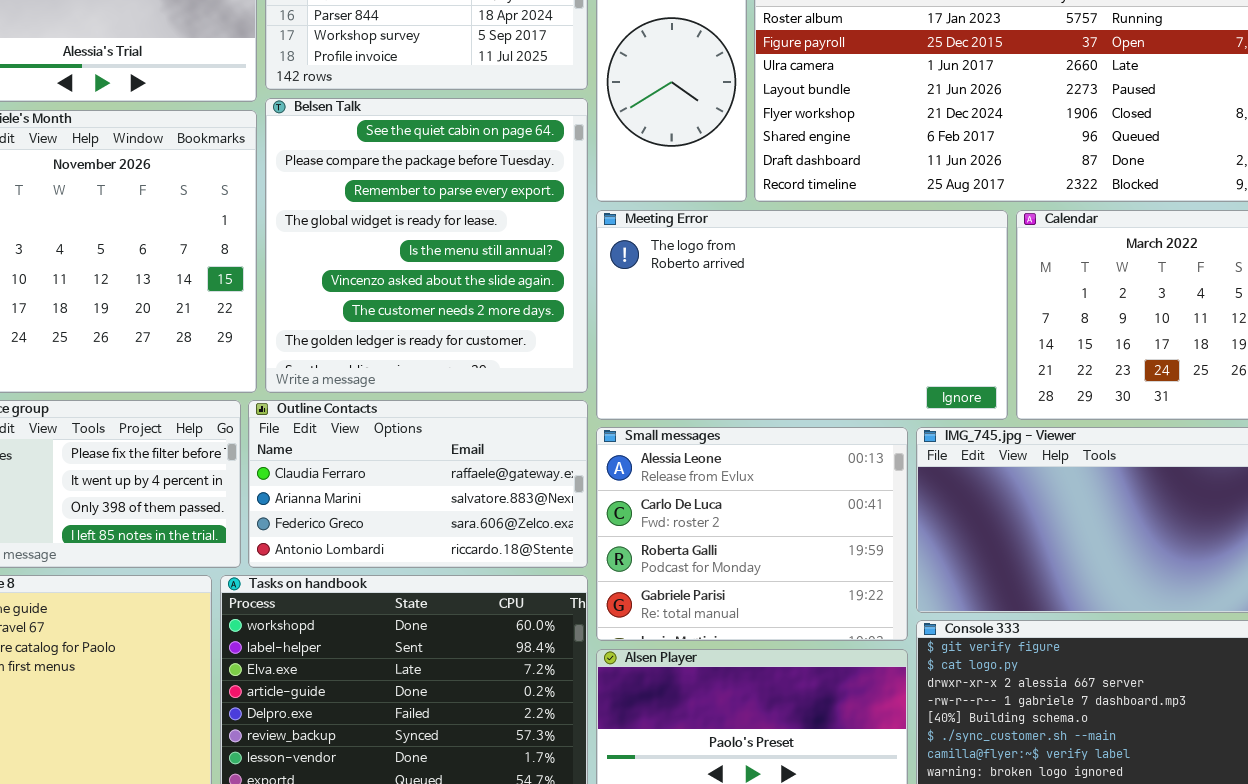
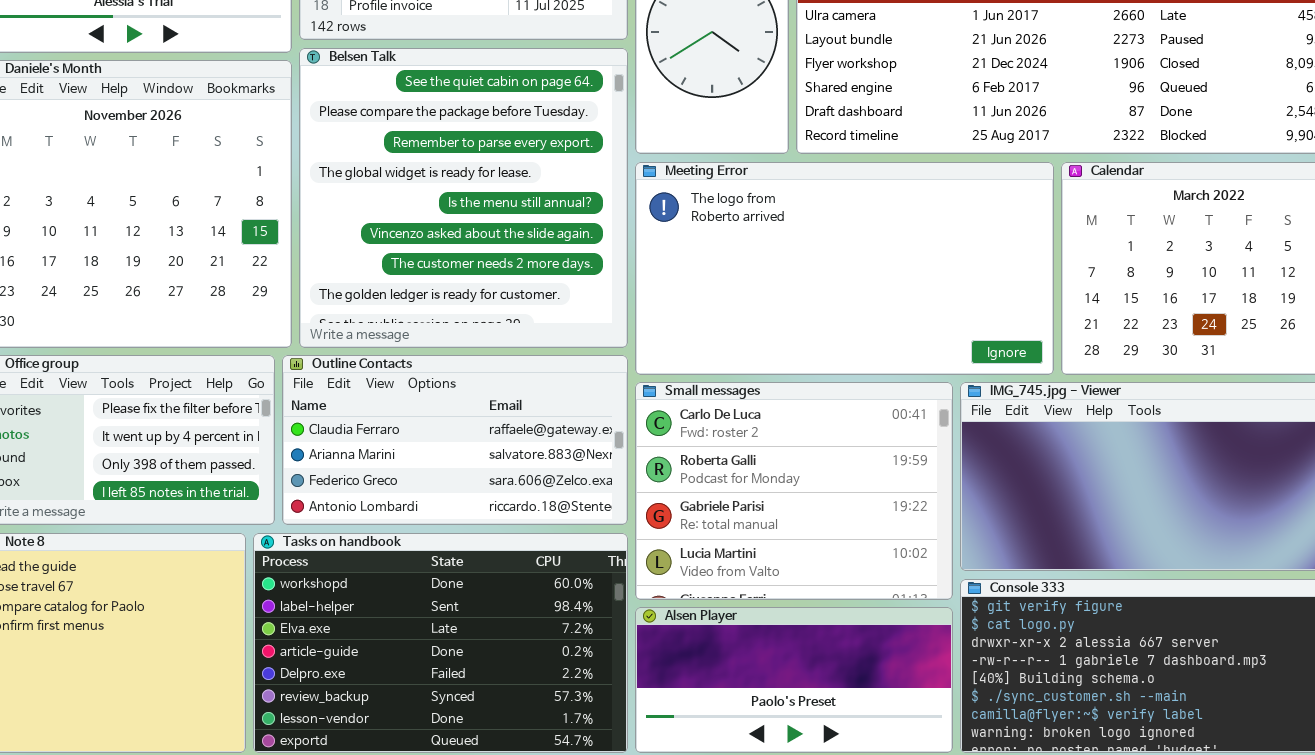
Small messages: [596,427,908,641] -> [635,382,953,600], scrolled down 1 row

